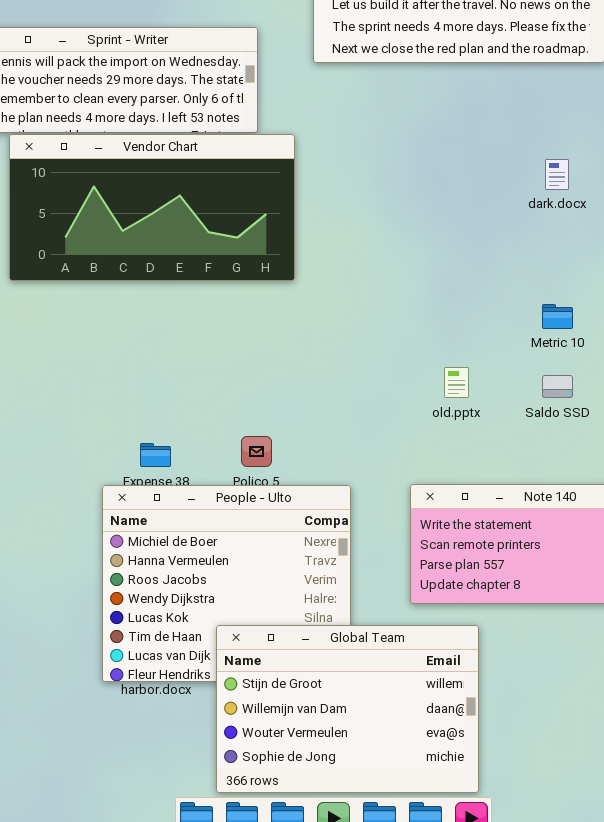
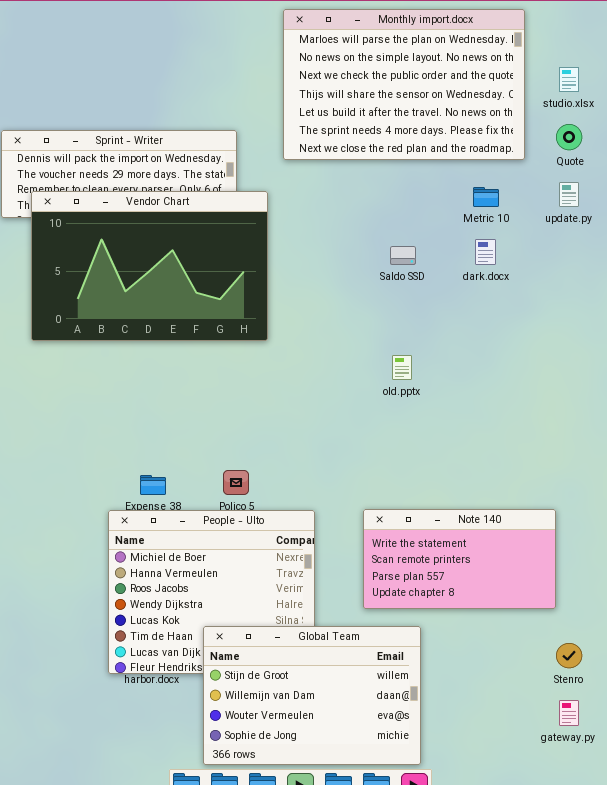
Vendor Chart: [9,134,295,281] -> [31,191,268,341], resized
Metric 10: [542,304,573,329] -> [473,187,499,207], moved
old.pptx: [444,367,469,398] -> [392,355,412,380], moved
Saldo SSD: [542,375,573,398] -> [390,246,416,265], moved

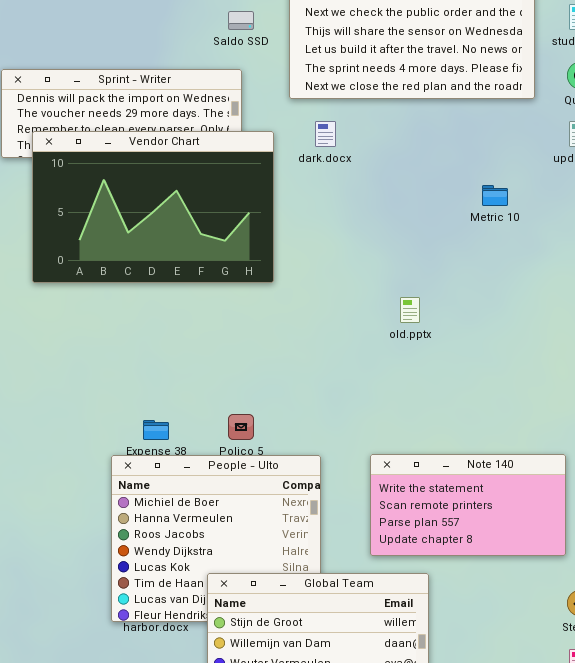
Metric 10: [473,187,499,207] -> [482,185,508,206], moved
dark.docx: [475,239,496,265] -> [315,121,336,147], moved
Saldo SSD: [390,246,416,265] -> [228,11,254,30], moved

